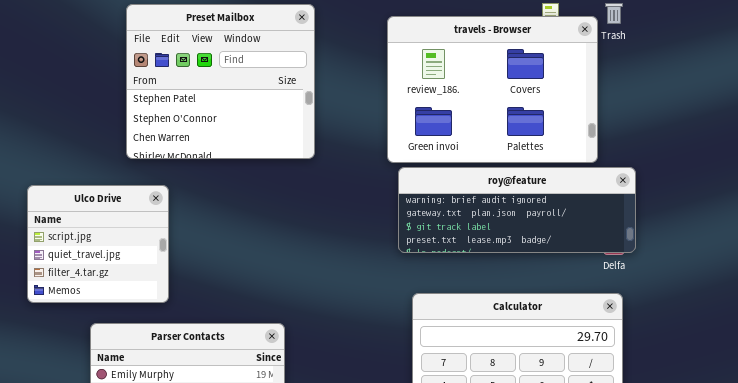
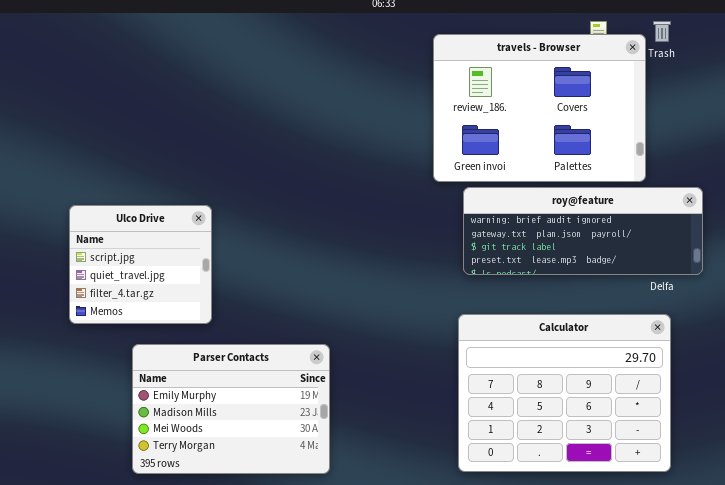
Preset Mailbox: [126,4,315,159] -> none, closed
roy@feature: [398,167,636,253] -> [463,187,703,275], moved

